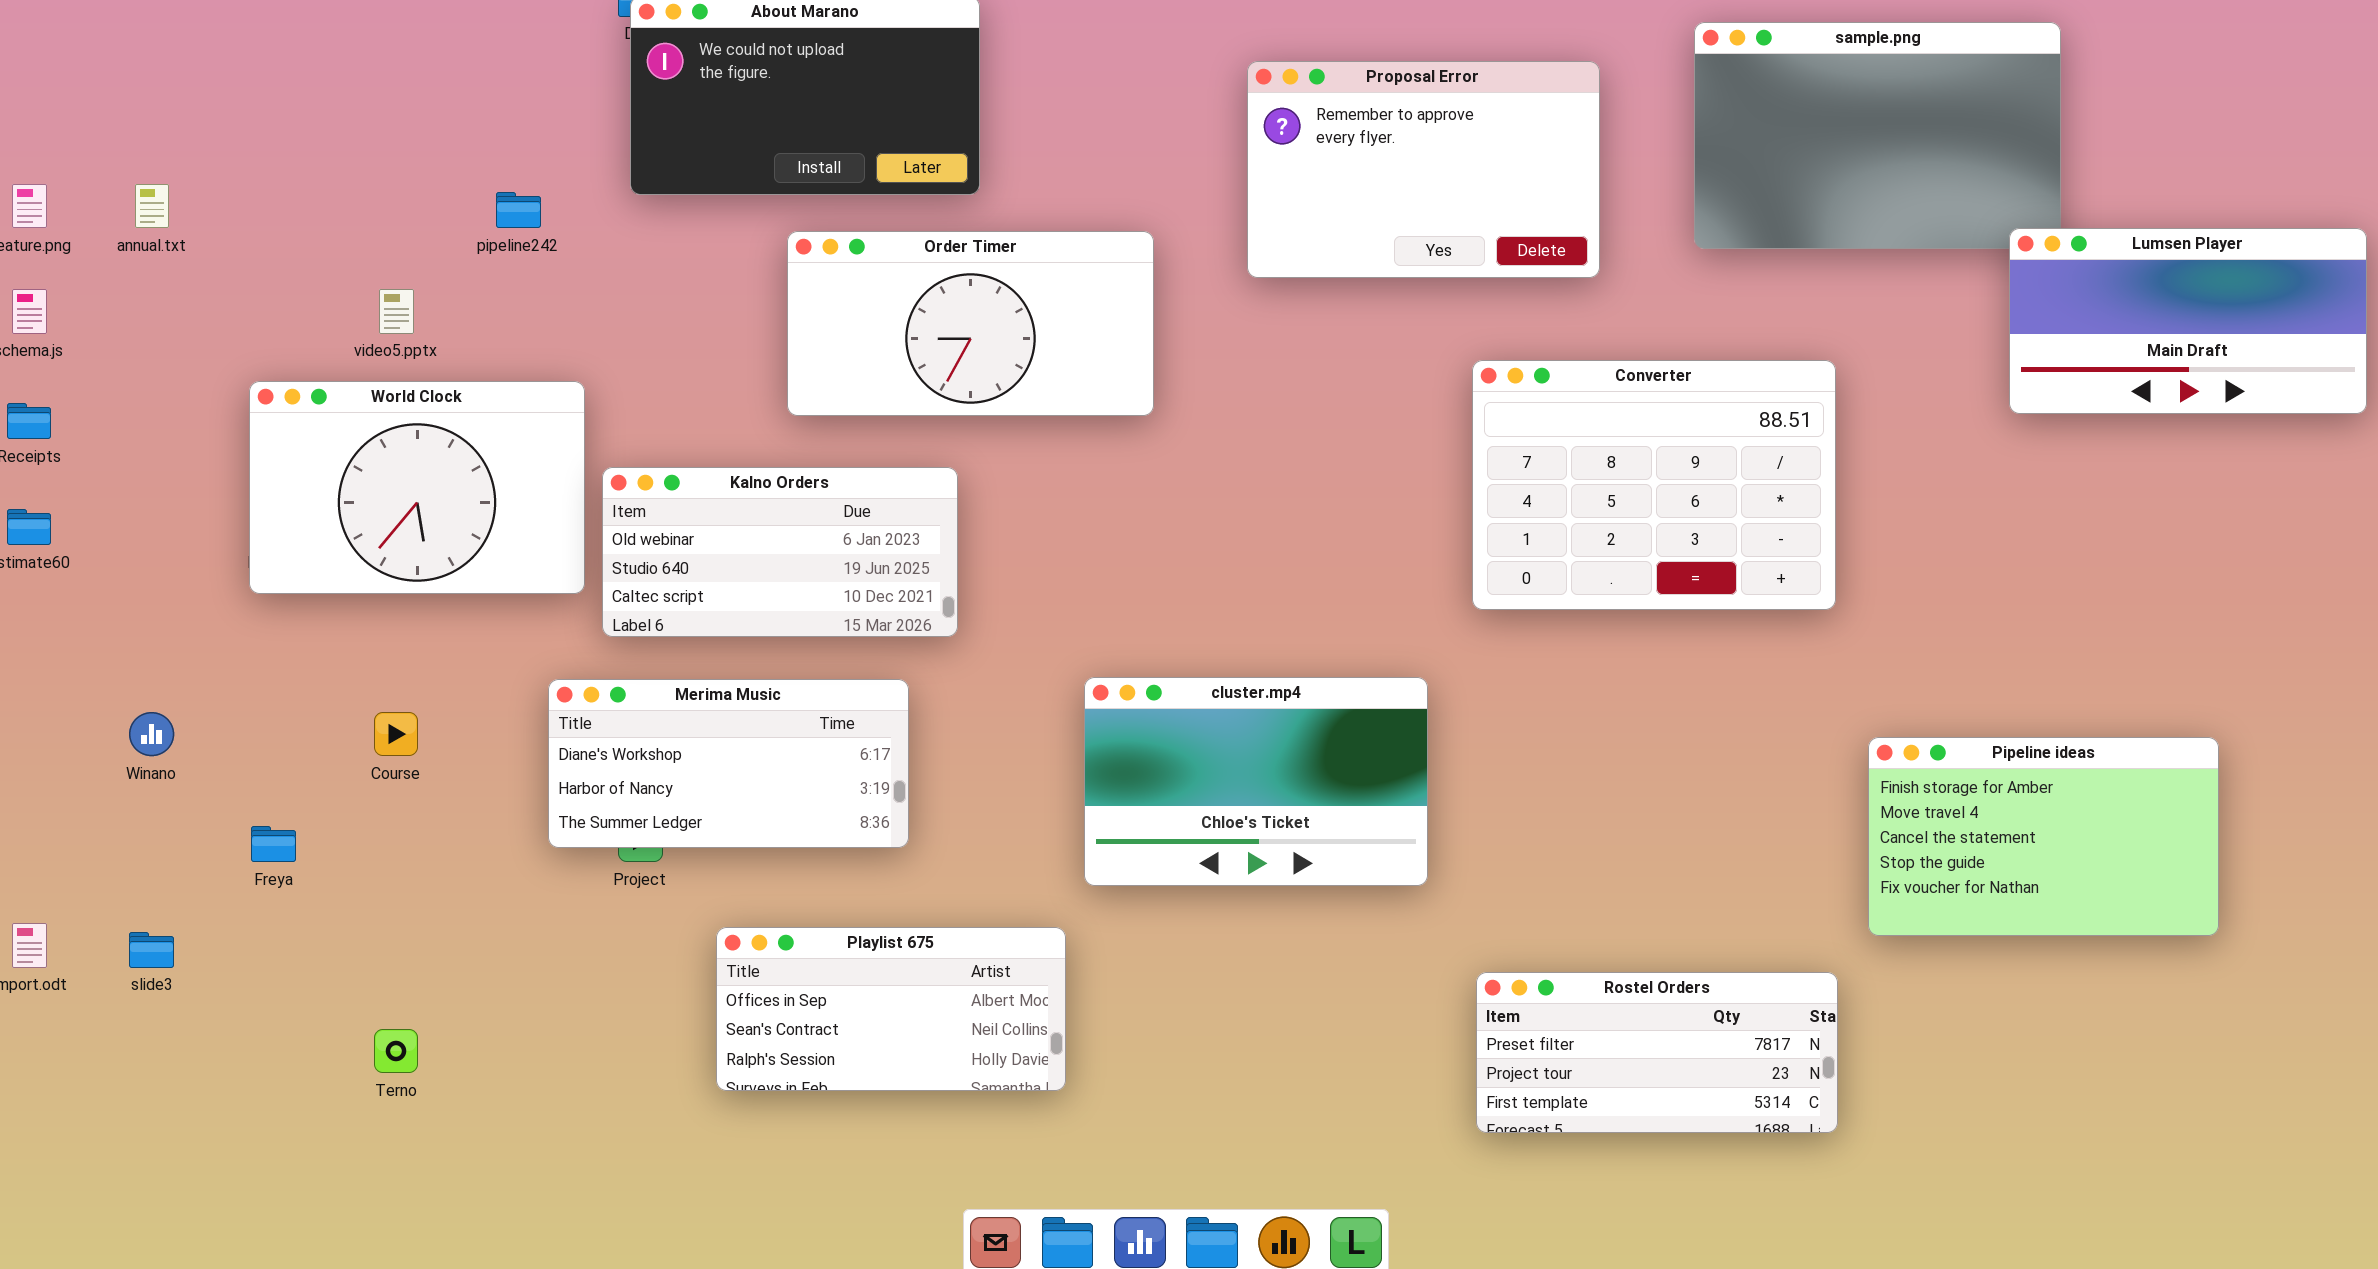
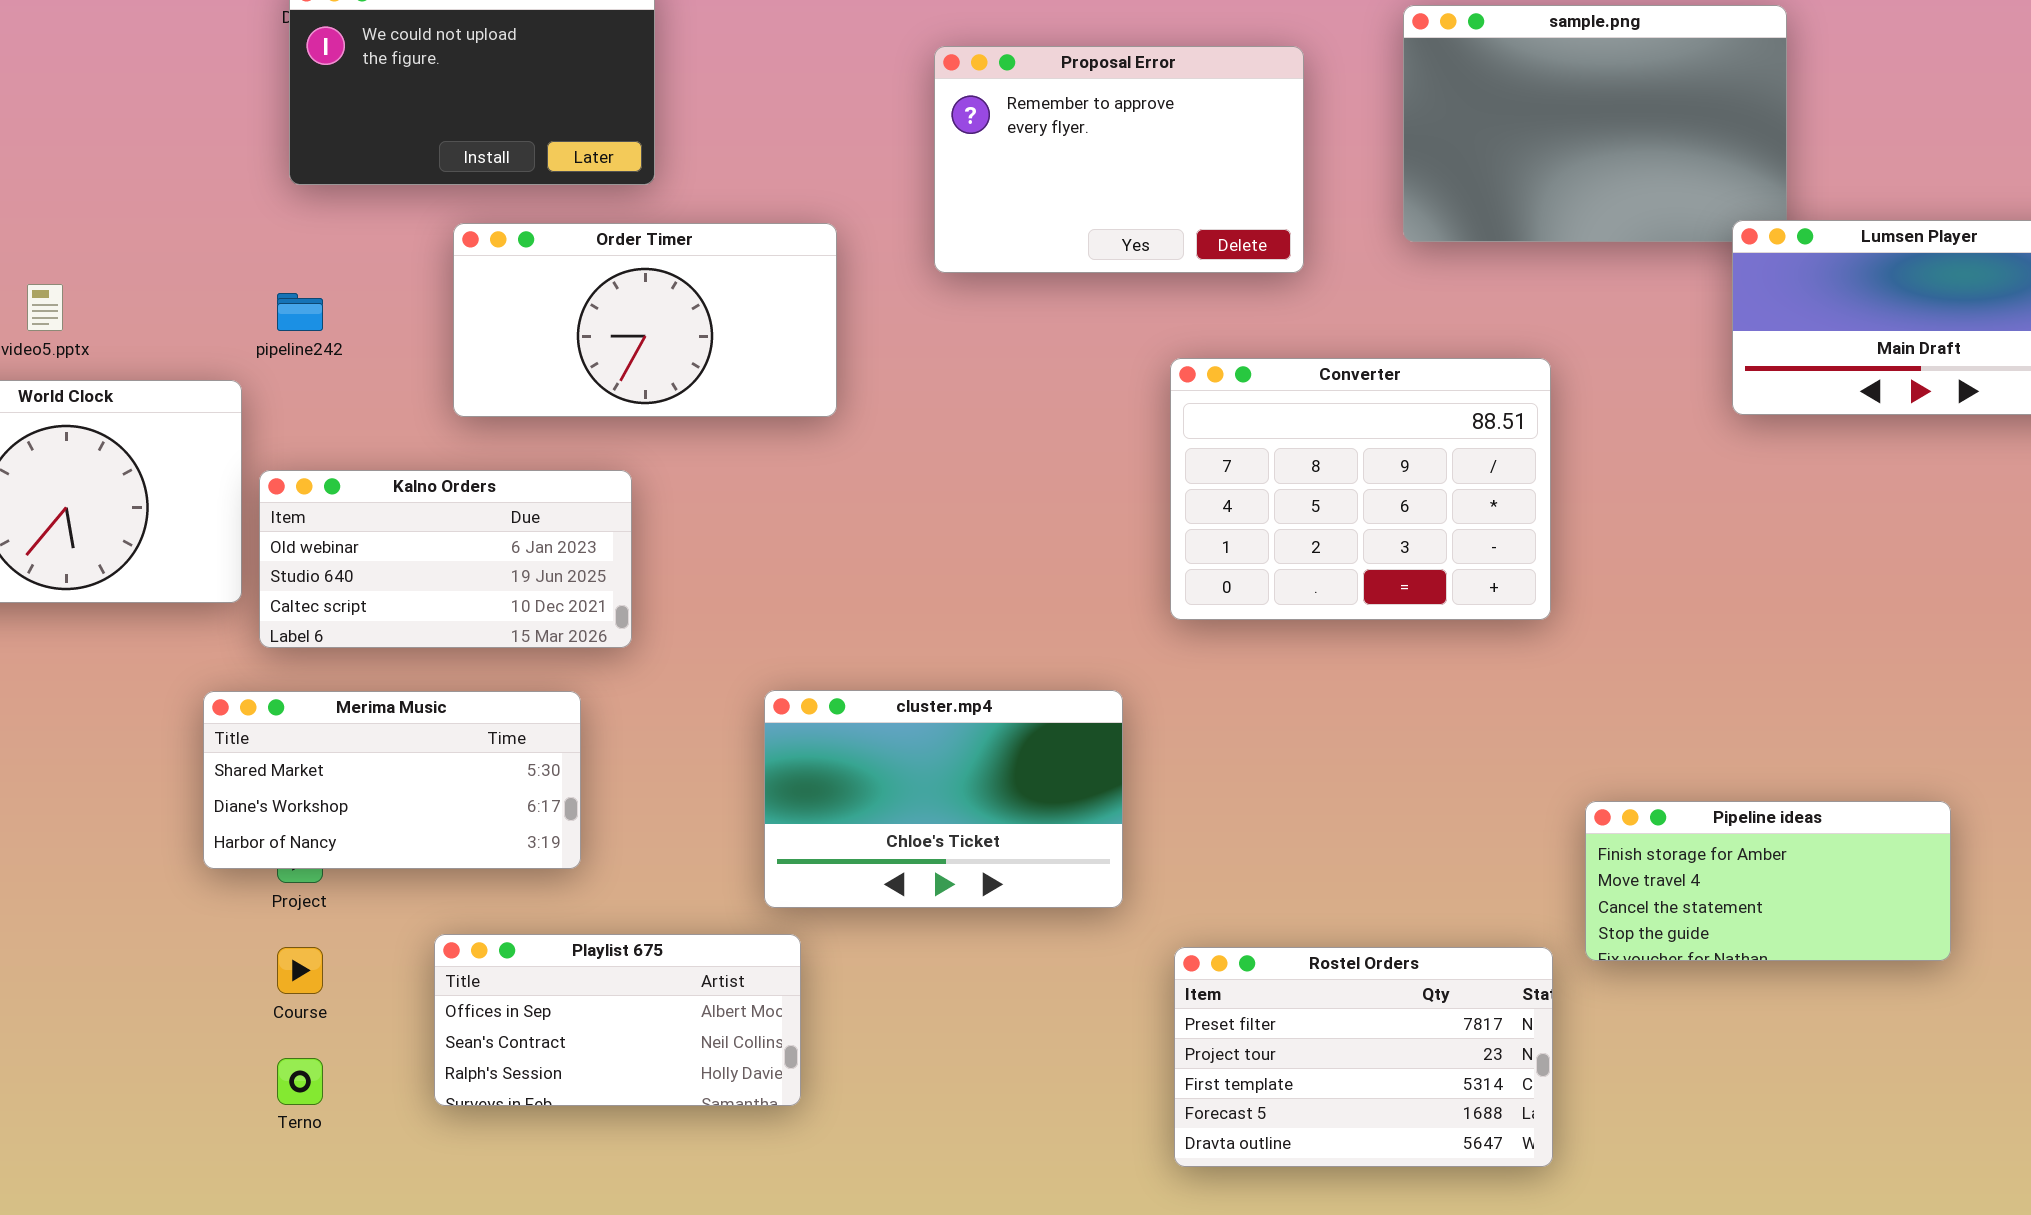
pipeline242: [496,192,541,228] -> [277,293,323,331], moved
Merima Music: [548,679,909,848] -> [203,691,581,869], scrolled up 1 row
Course: [374,712,418,756] -> [277,947,323,994], moved
Pipeline ideas: [1868,737,2219,936] -> [1585,801,1951,961], resized
Playlist 675: [716,927,1066,1091] -> [434,934,801,1106], moved
Rostel Orders: [1476,972,1838,1133] -> [1174,947,1553,1167], resized
Terno: [374,1029,418,1073] -> [277,1058,323,1105], moved

